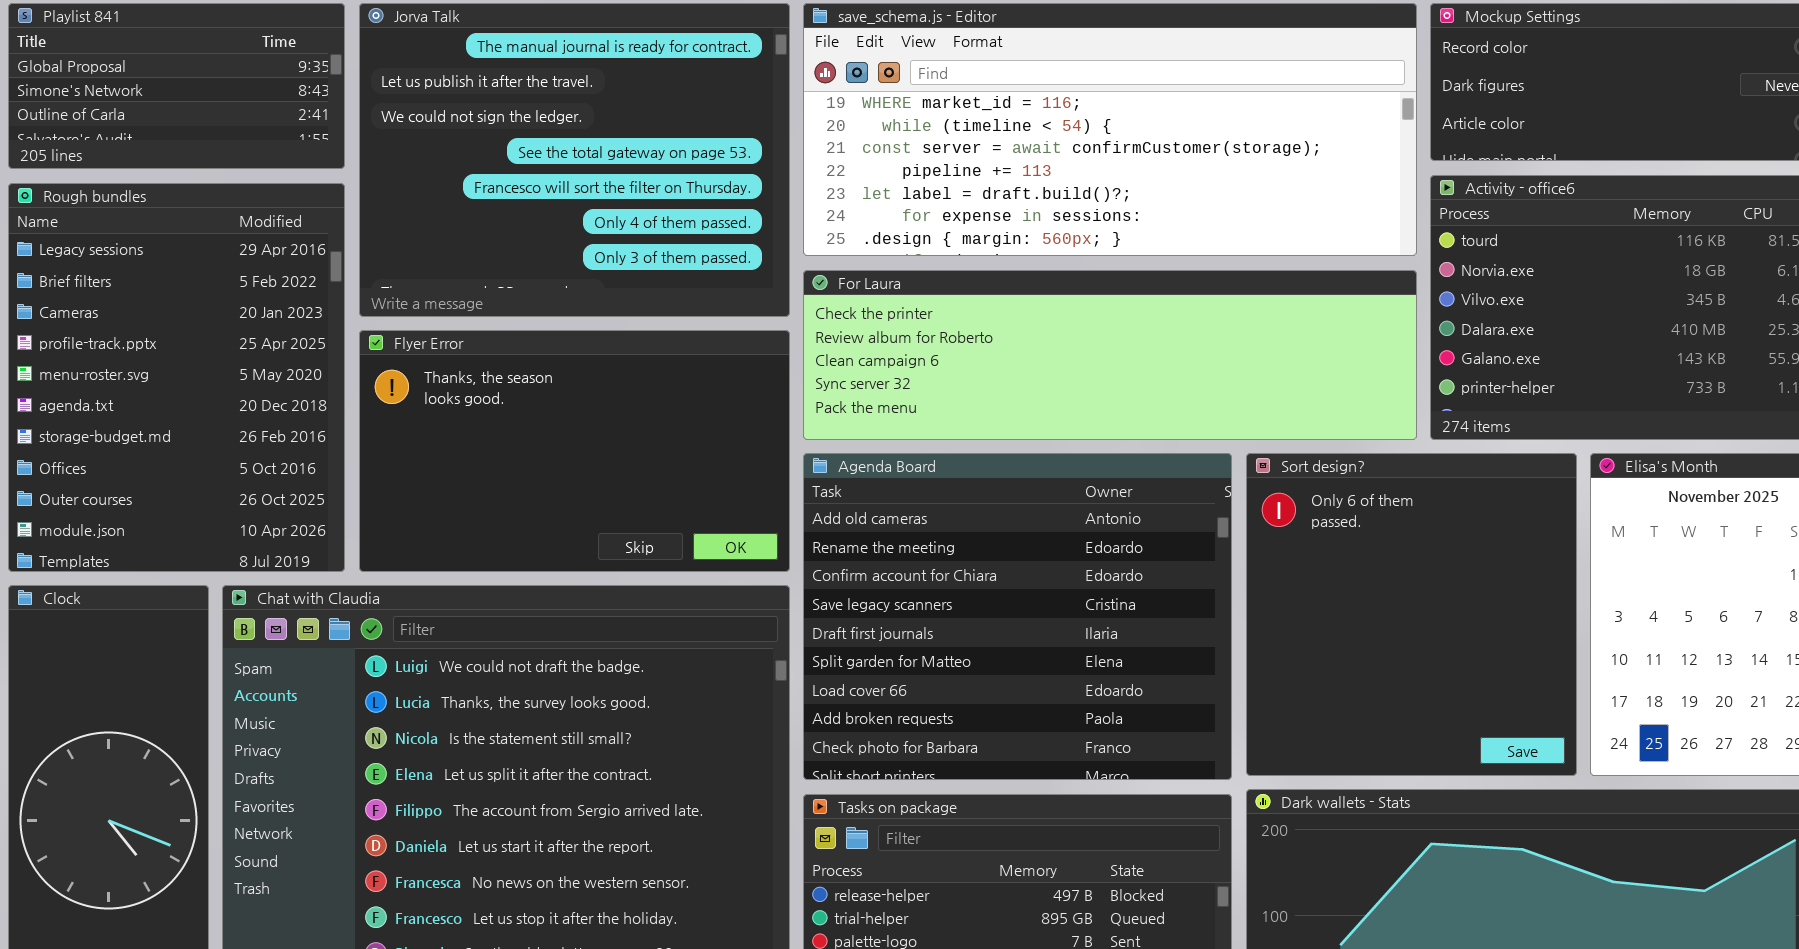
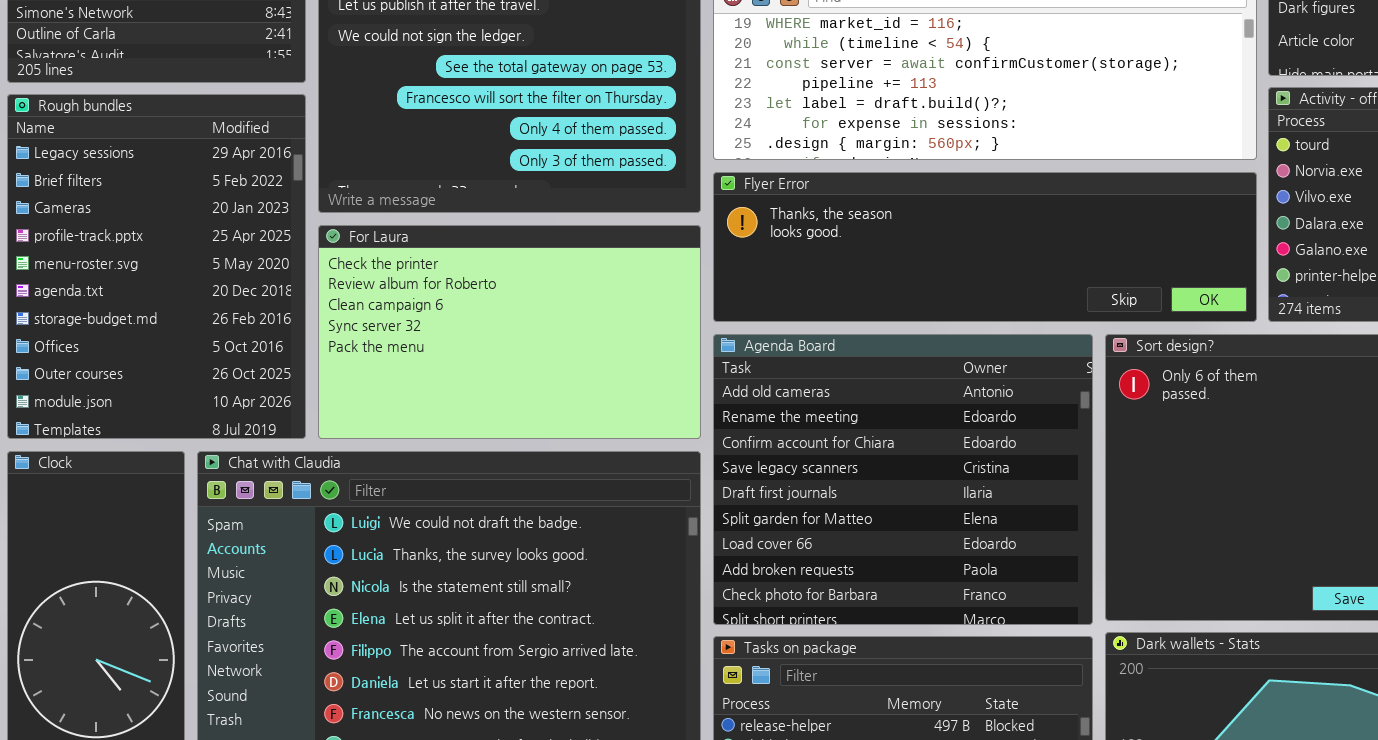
For Laura: [803,270,1417,440] -> [318,225,701,439], moved, resized
Flyer Error: [359,330,790,572] -> [713,172,1257,322], moved, resized

